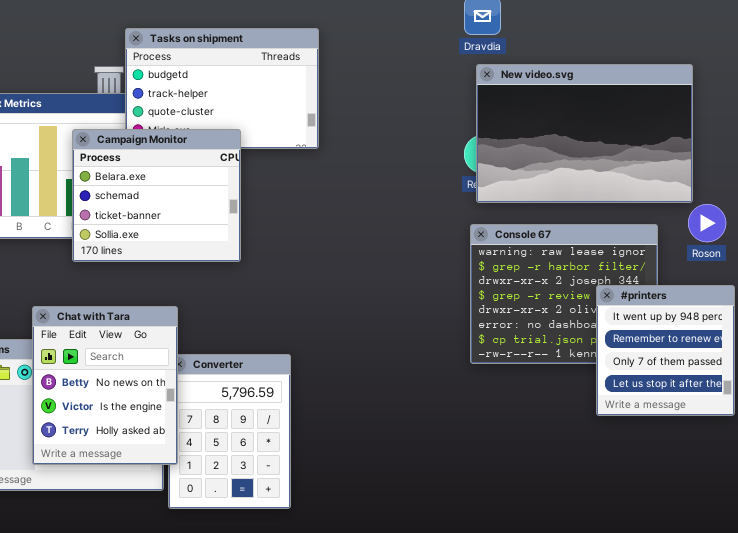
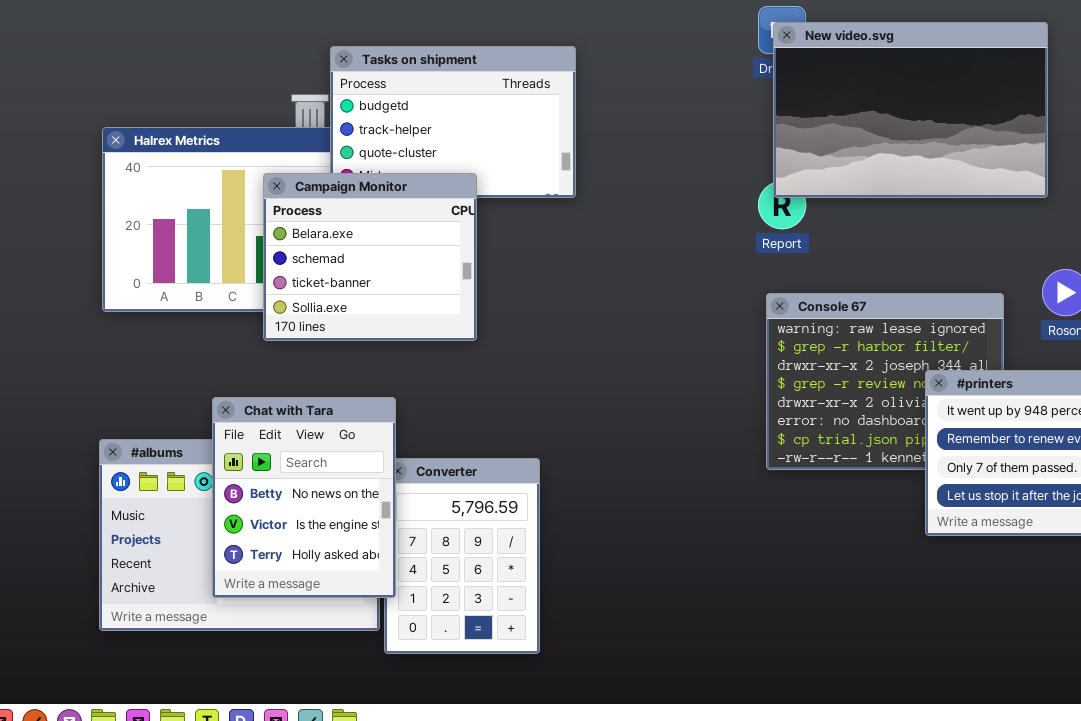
New video.svg: [476,64,693,203] -> [773,22,1048,198], moved

